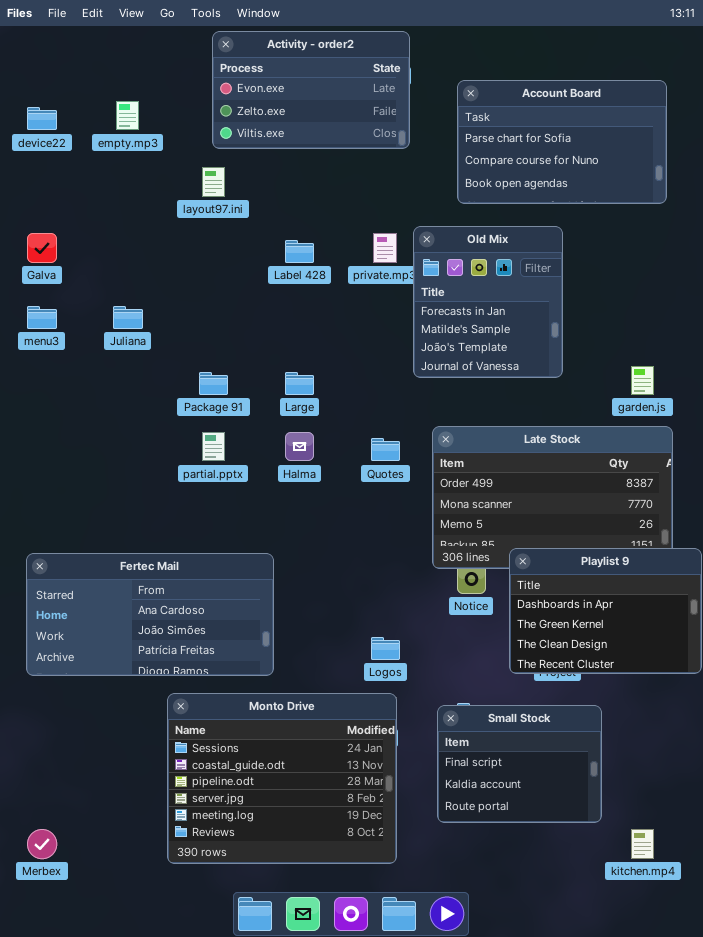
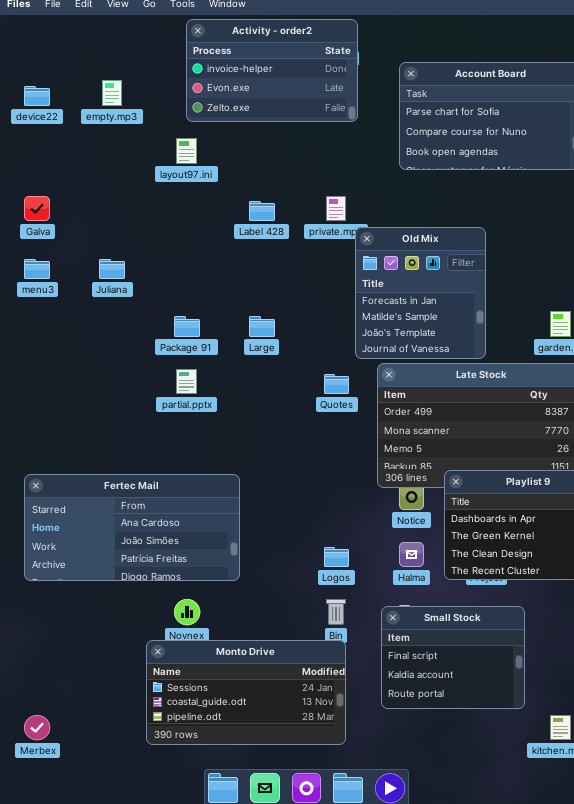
Activity - order2: [212,31,410,149] -> [186,19,358,122], scrolled up 1 row
Old Mix: [413,226,563,378] -> [355,227,486,359], moved
Halma: [285,432,314,461] -> [399,542,424,567], moved
Monto Drive: [167,693,397,864] -> [146,640,346,745], resized

